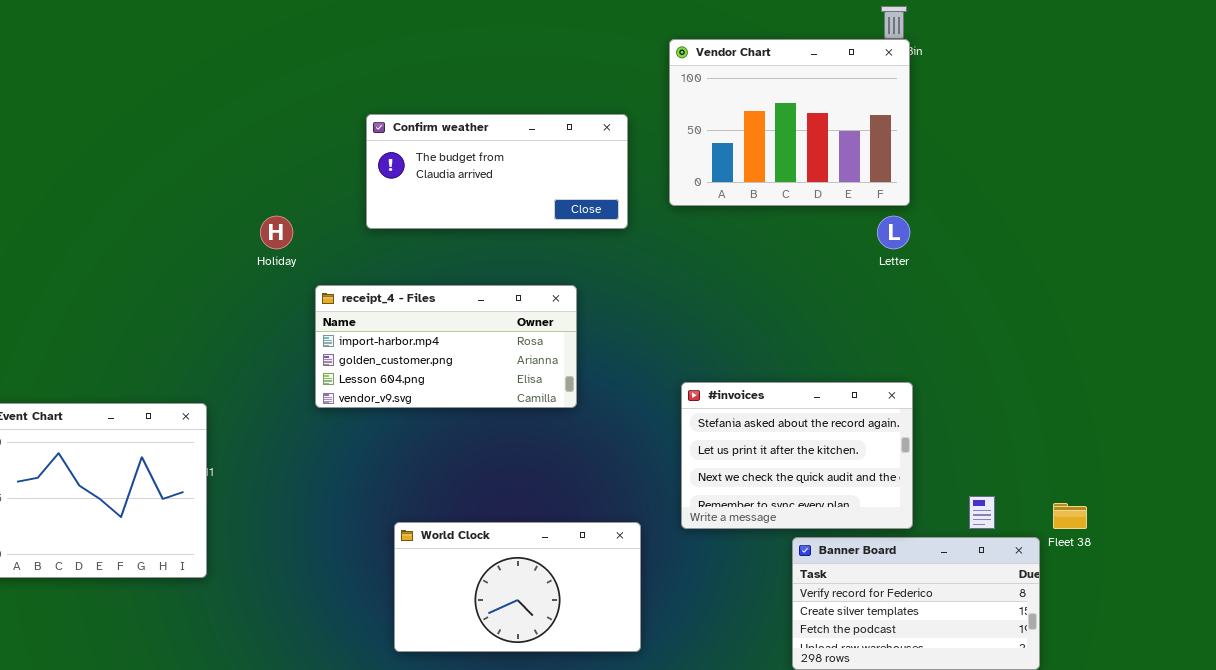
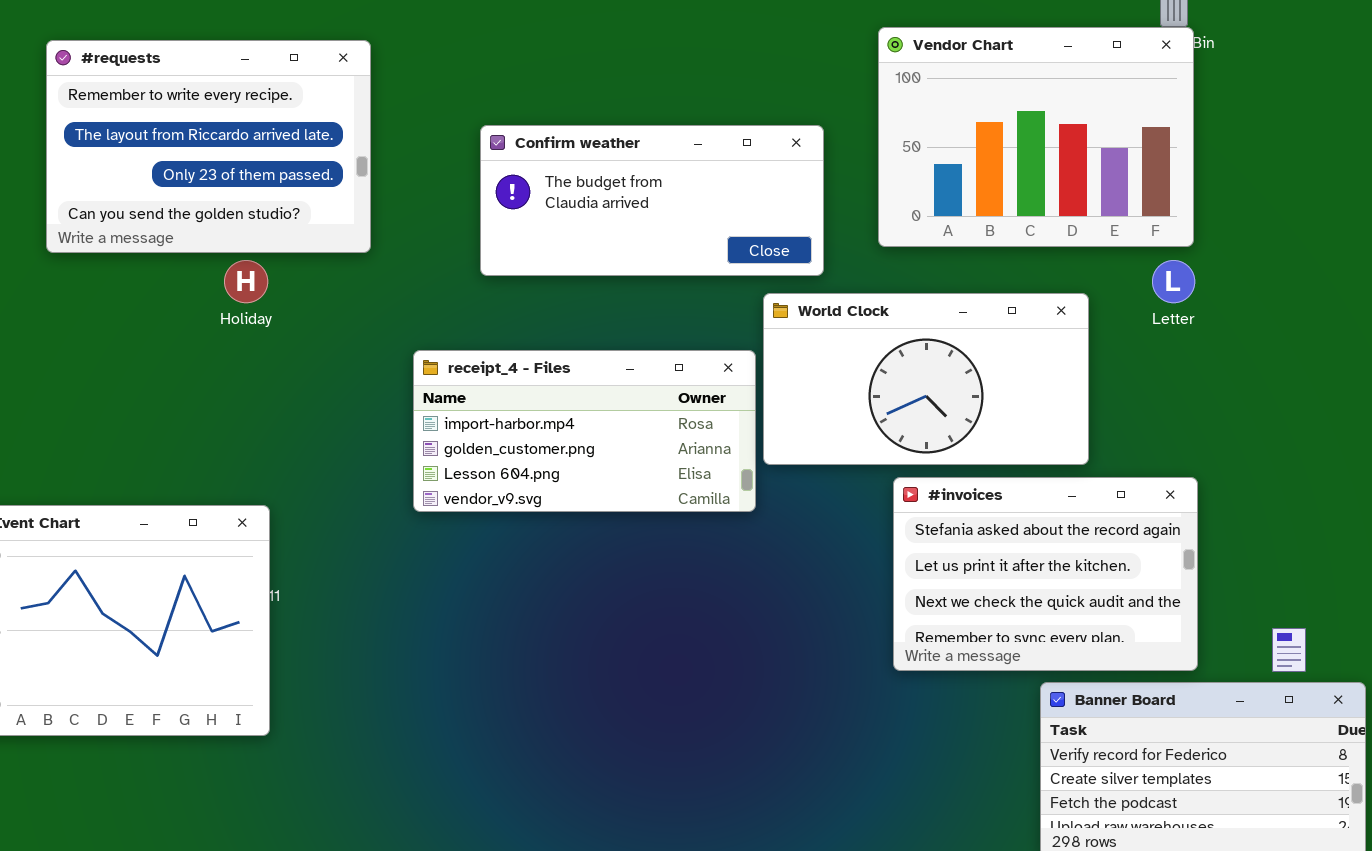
#requests: none -> [46,40,371,253], opened
Holiday: [260,216,293,249] -> [224,260,268,303], moved
World Clock: [394,522,641,652] -> [763,293,1089,465], moved

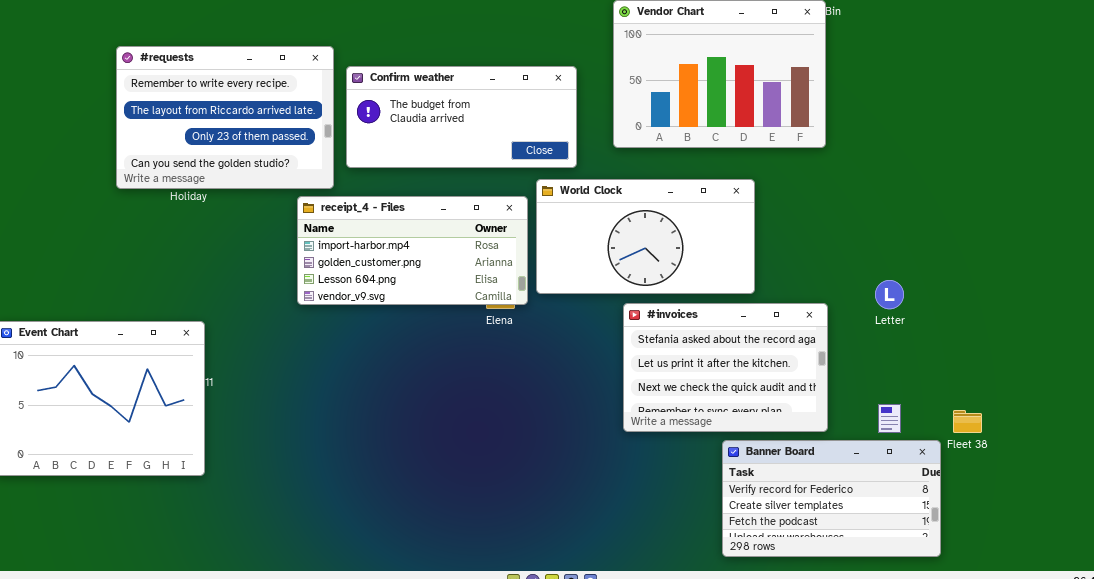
#requests: [46,40,371,253] -> [116,46,334,189], moved
Letter: [1152,260,1195,303] -> [875,280,904,309], moved
receipt_4 - Files: [413,350,756,512] -> [297,196,528,305], moved

